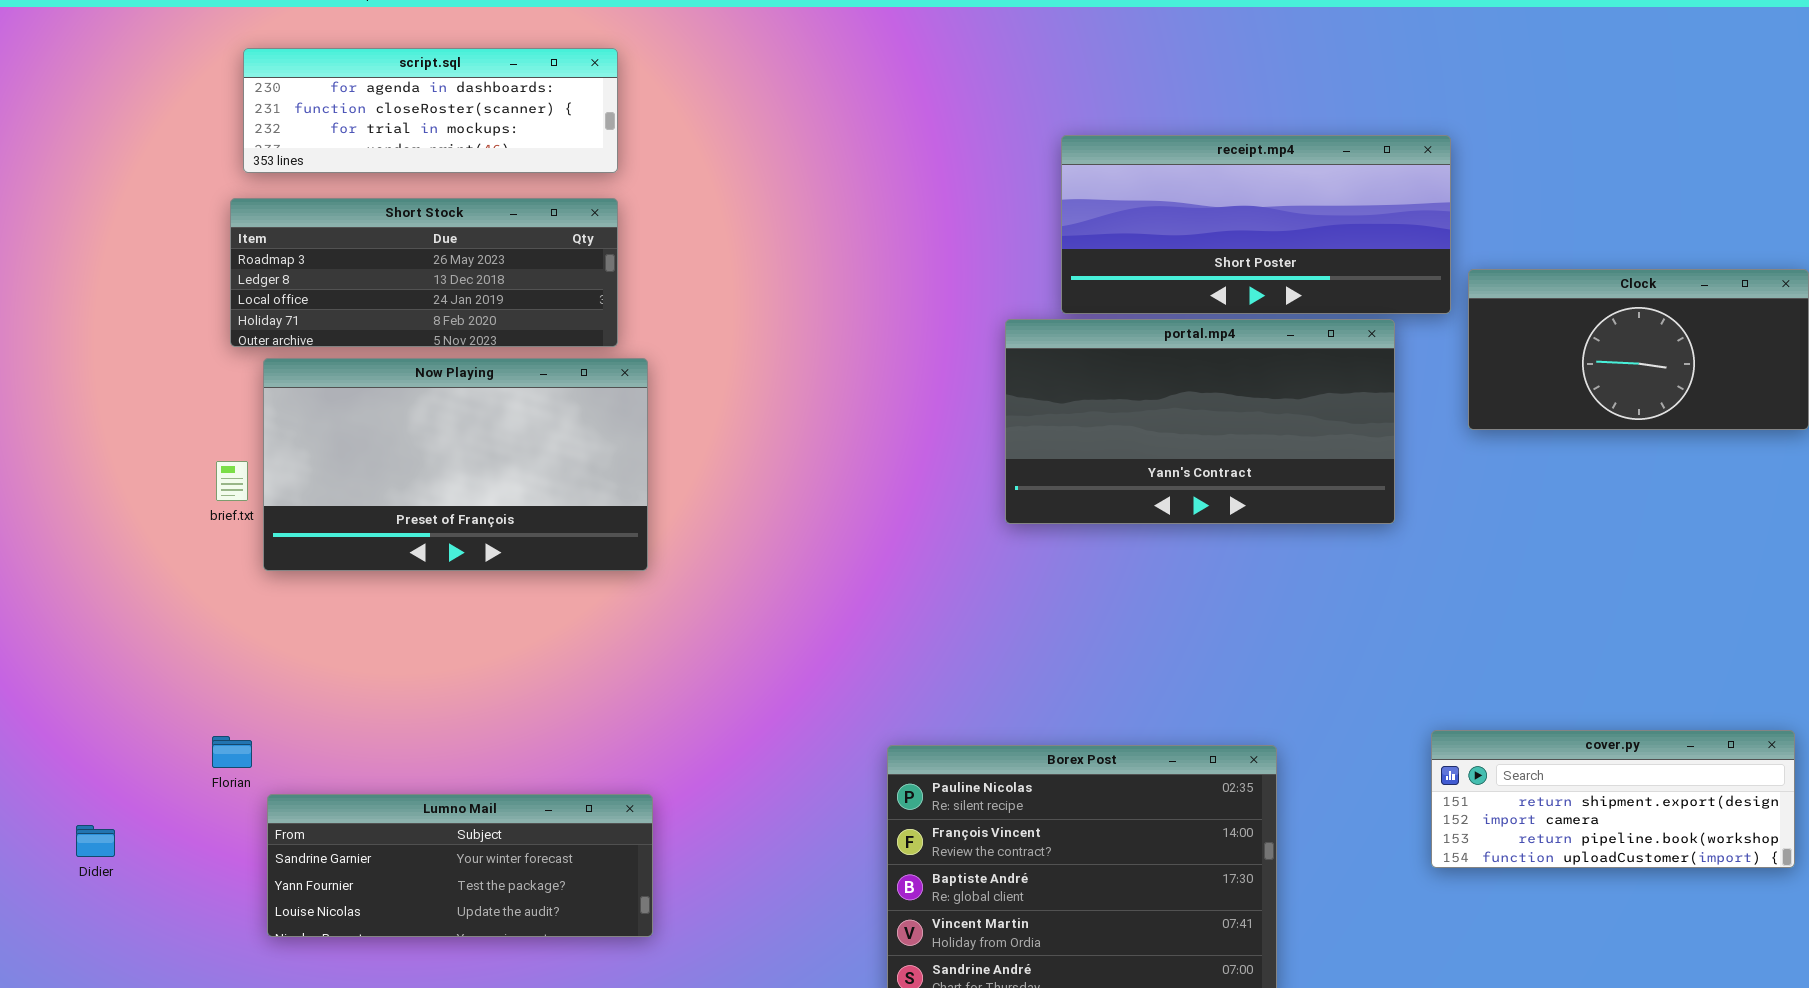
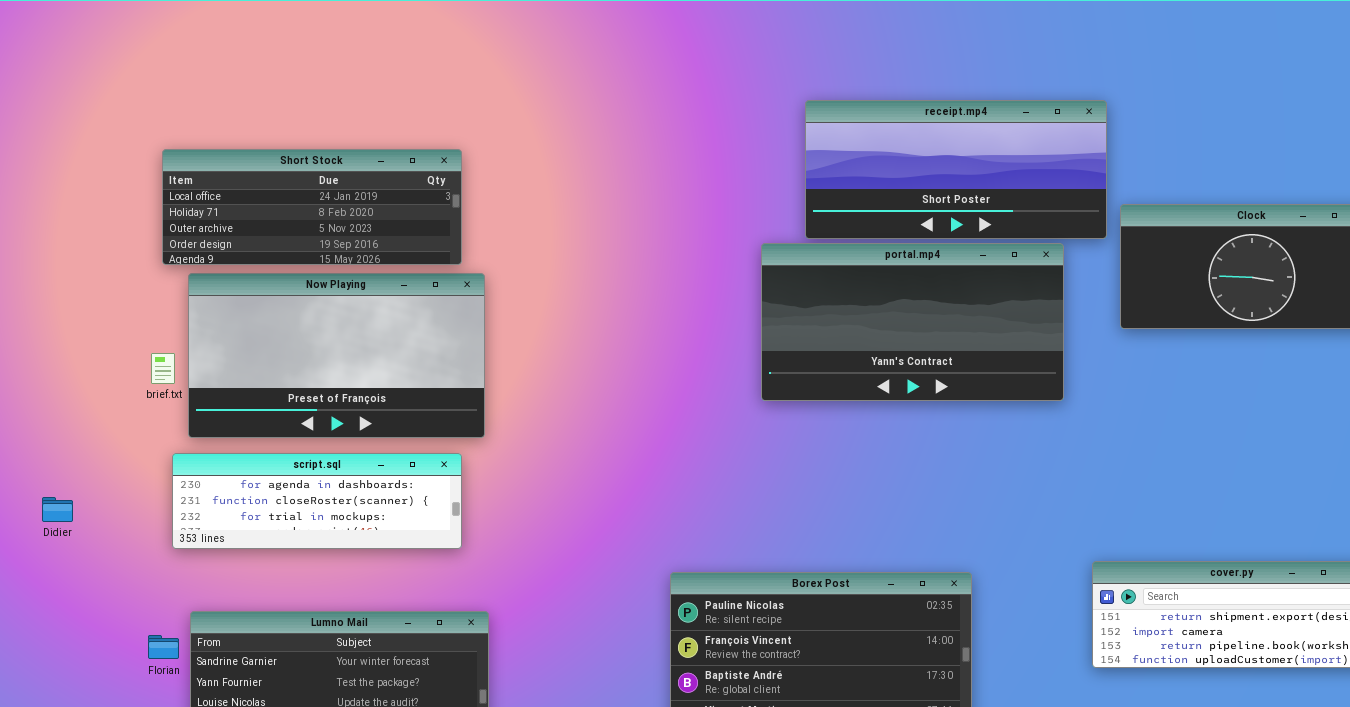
script.sql: [243,48,618,173] -> [172,453,462,549], moved
Short Stock: [230,198,618,347] -> [162,149,462,265], scrolled down 2 rows
Florian: [212,736,252,768] -> [148,635,179,659], moved
Didier: [76,825,115,857] -> [42,497,73,522], moved

